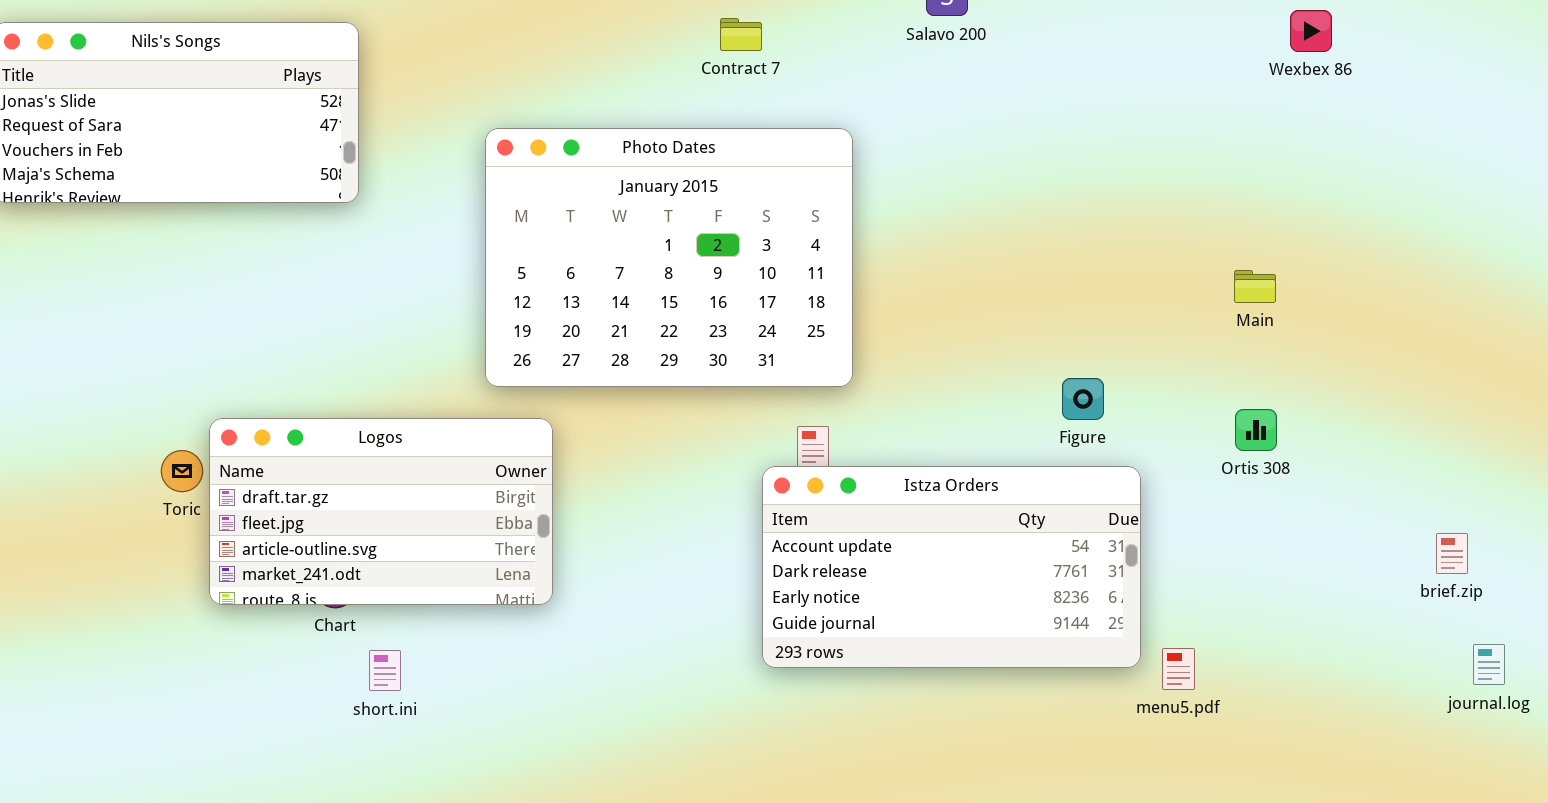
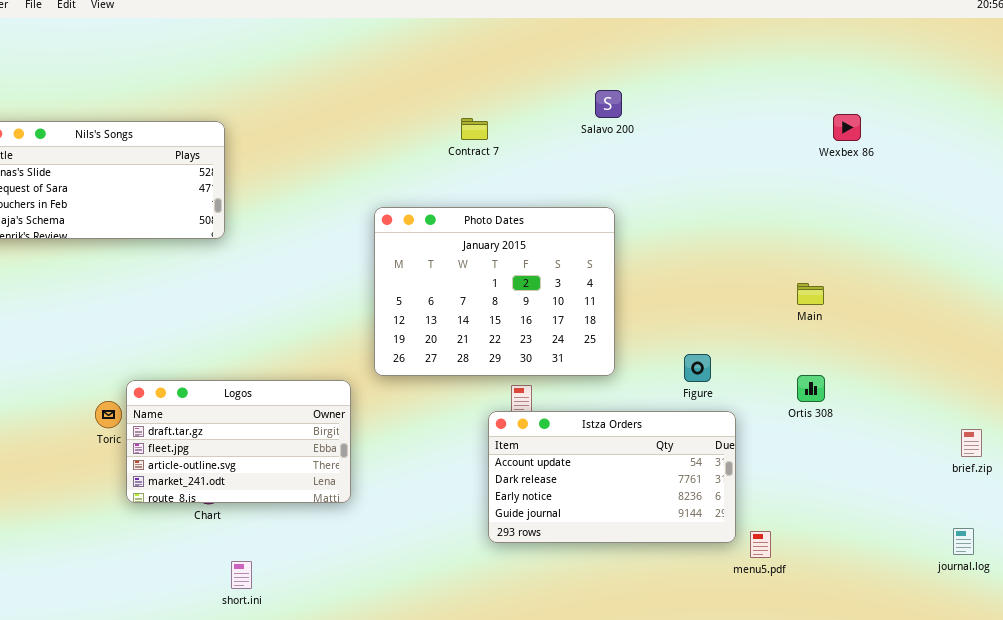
Photo Dates: [485,128,853,387] -> [374,207,615,376], moved
brief.zip: [1436,533,1468,574] -> [961,429,982,457], moved
short.ini: [369,650,401,691] -> [231,561,252,589], moved

